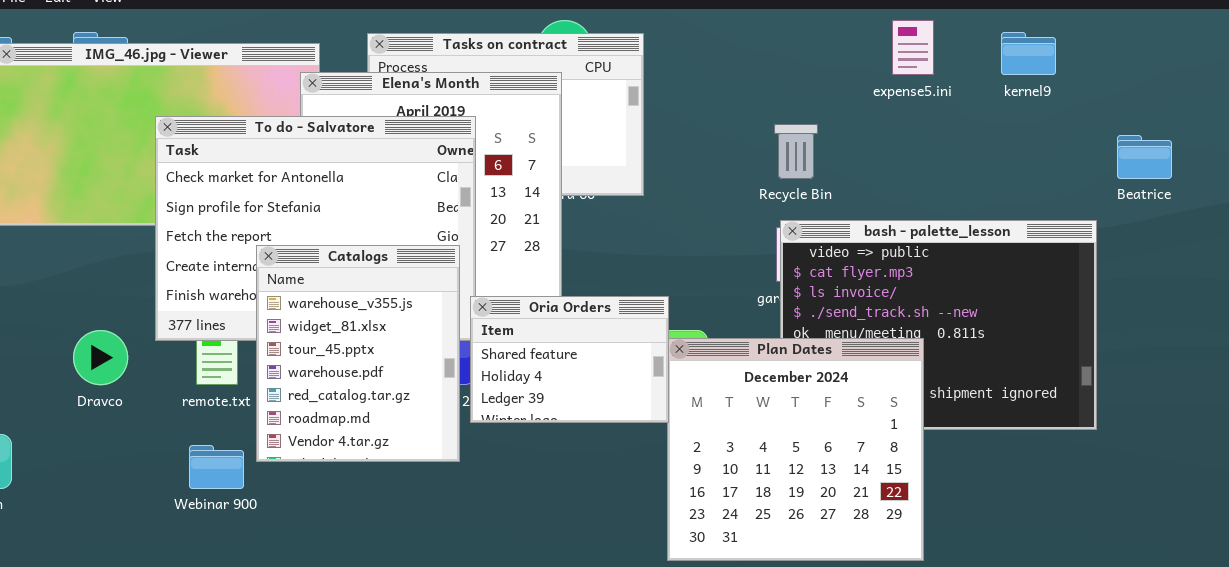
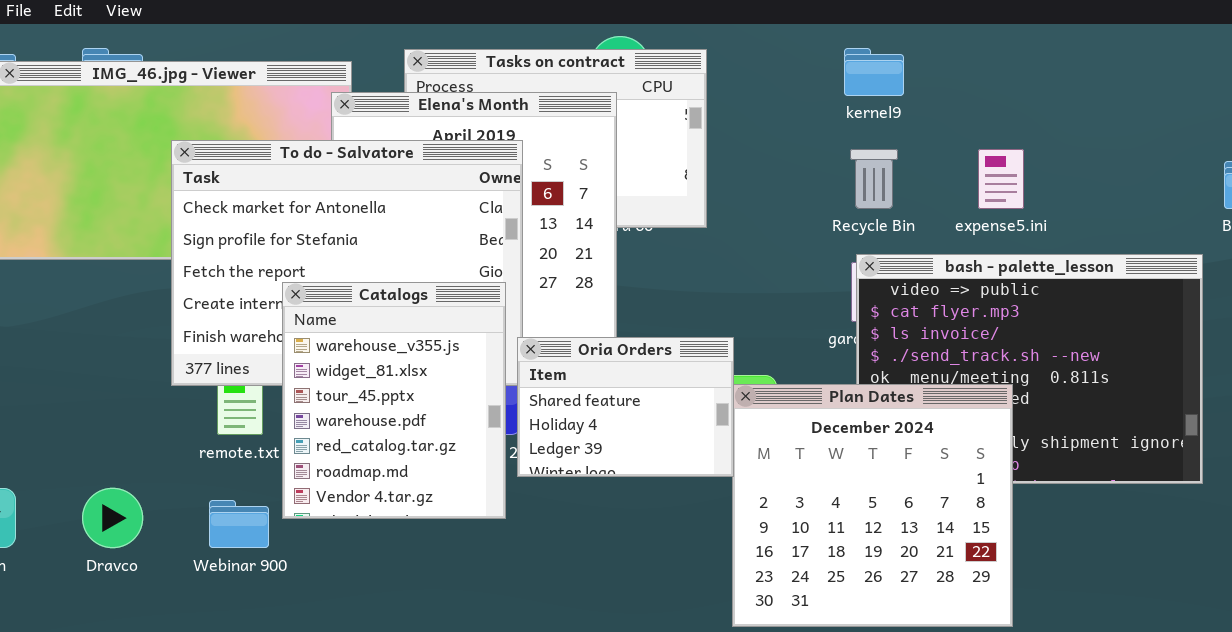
expense5.ini: [892,20,934,75] -> [978,149,1024,209], moved
kernel9: [1001,32,1056,75] -> [844,48,904,96], moved
Dravco: [73,330,128,385] -> [82,488,143,548], moved

